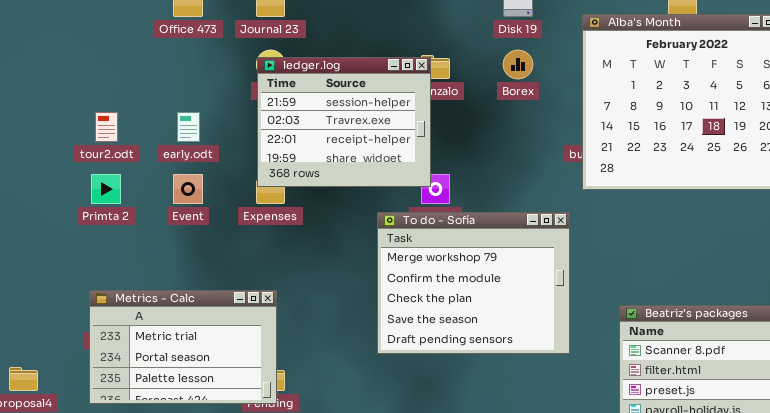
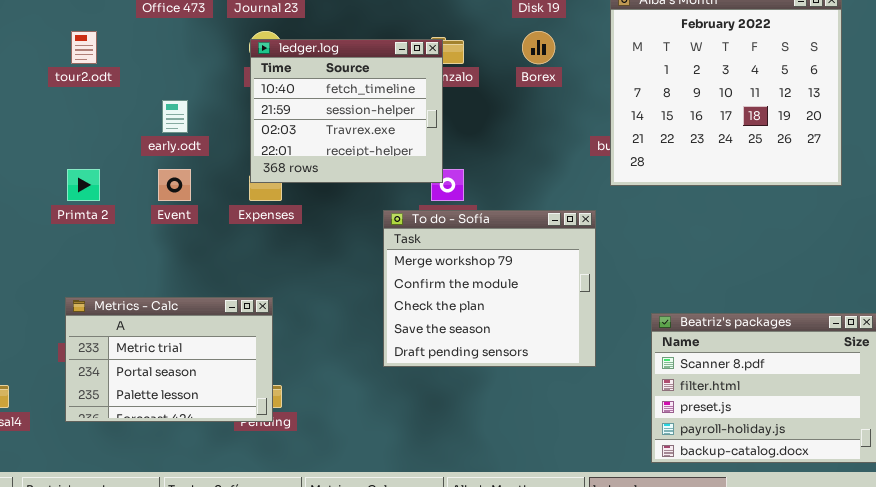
ledger.log: [257,57,431,187] -> [250,39,443,183], scrolled up 1 row
tour2.odt: [95,112,118,142] -> [71,31,97,64], moved

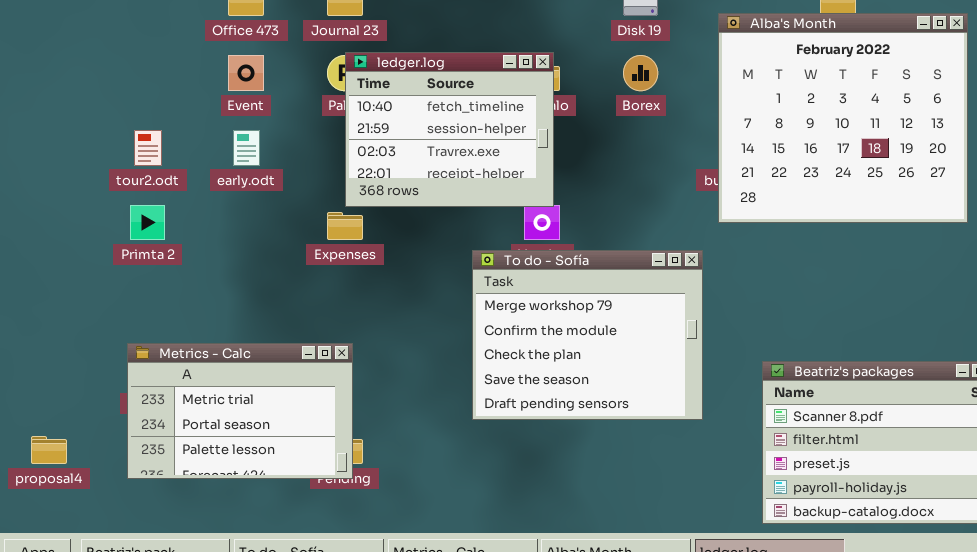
tour2.odt: [71,31,97,64] -> [134,130,162,166], moved
ledger.log: [250,39,443,183] -> [345,52,554,207], moved
Event: [158,169,191,201] -> [228,55,264,91], moved

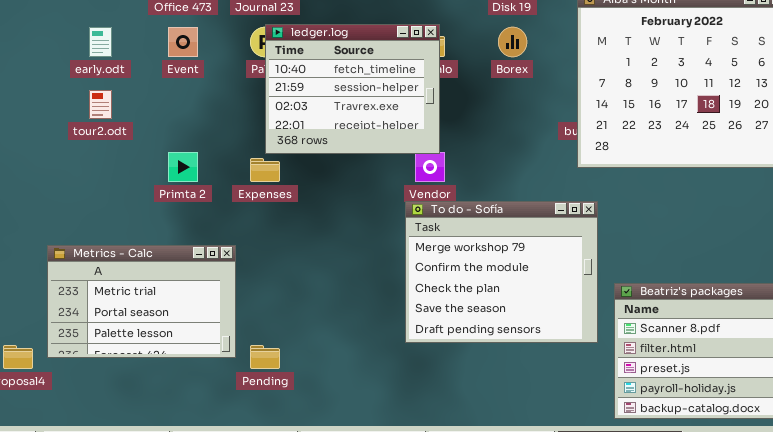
early.odt: [233,130,260,166] -> [89,27,112,57], moved
Primta 2: [130,205,165,240] -> [168,152,198,182], moved
To do - Sofía: [472,250,703,420] -> [405,201,598,343], moved
Metrics - Calc: [127,343,353,479] -> [47,245,236,358], moved

